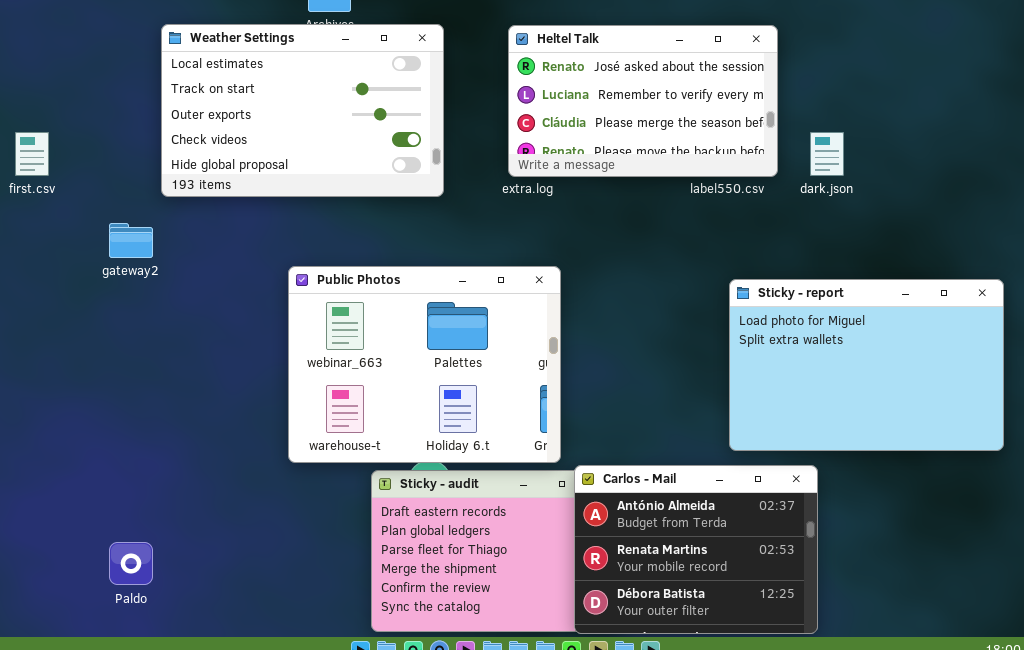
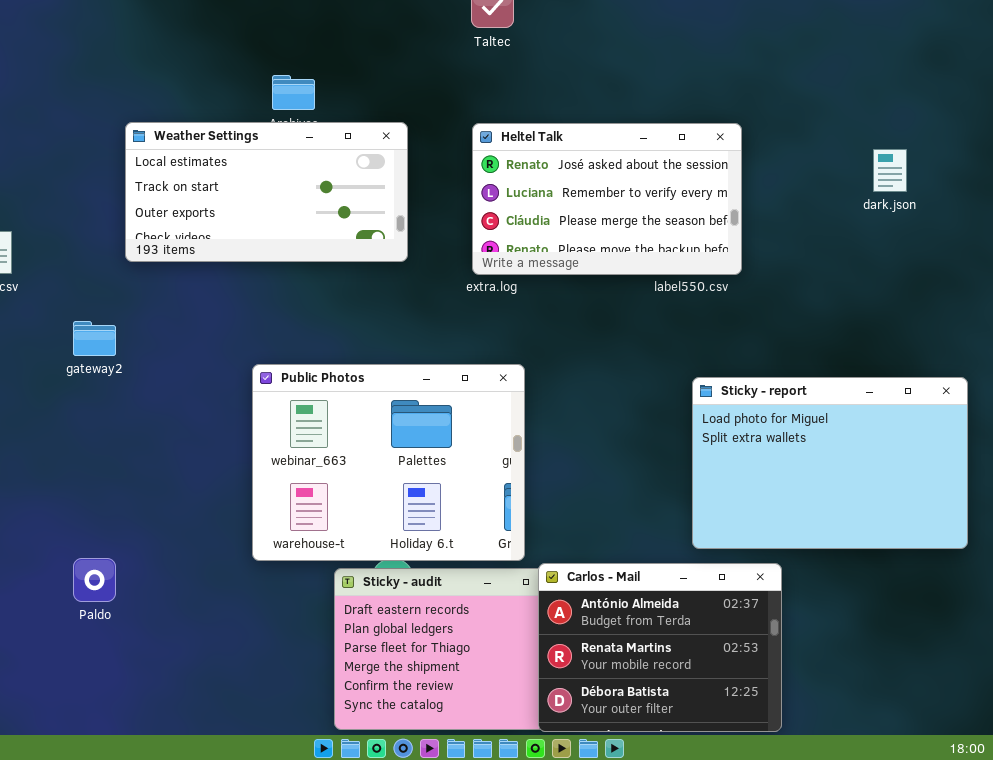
Weather Settings: [161,24,444,197] -> [125,122,408,262], resized
dark.json: [810,132,844,176] -> [873,149,907,192], moved
Paldo: [109,542,153,585] -> [73,558,116,602], moved

